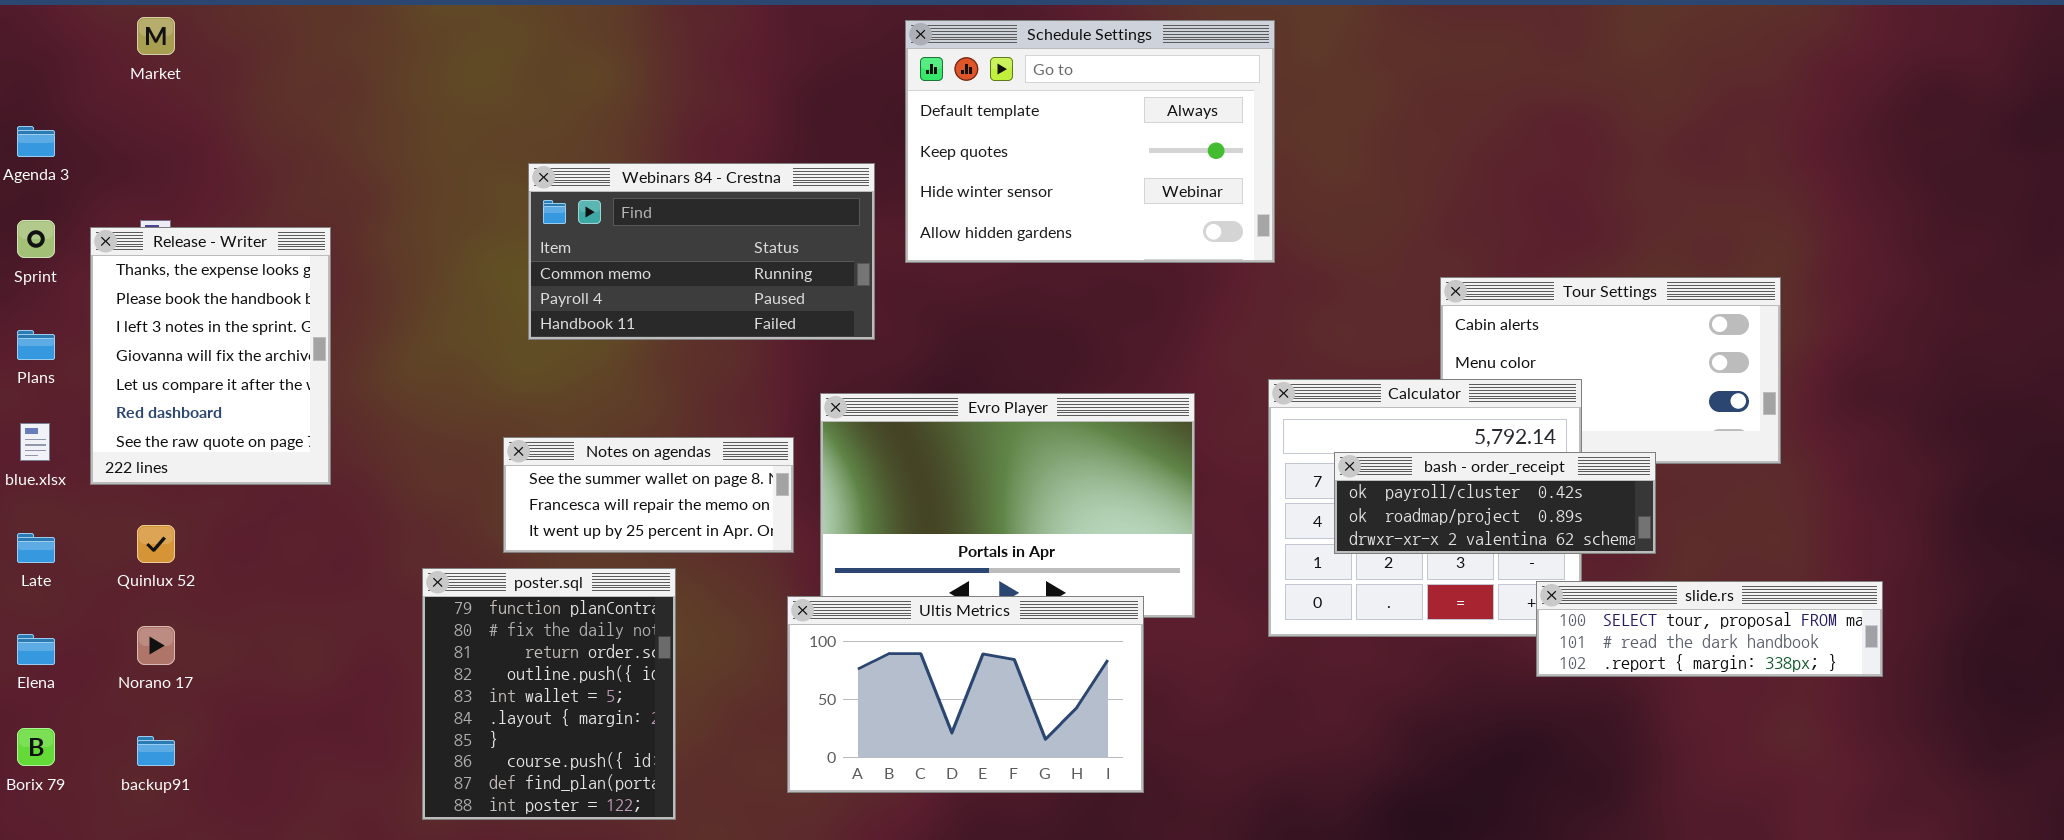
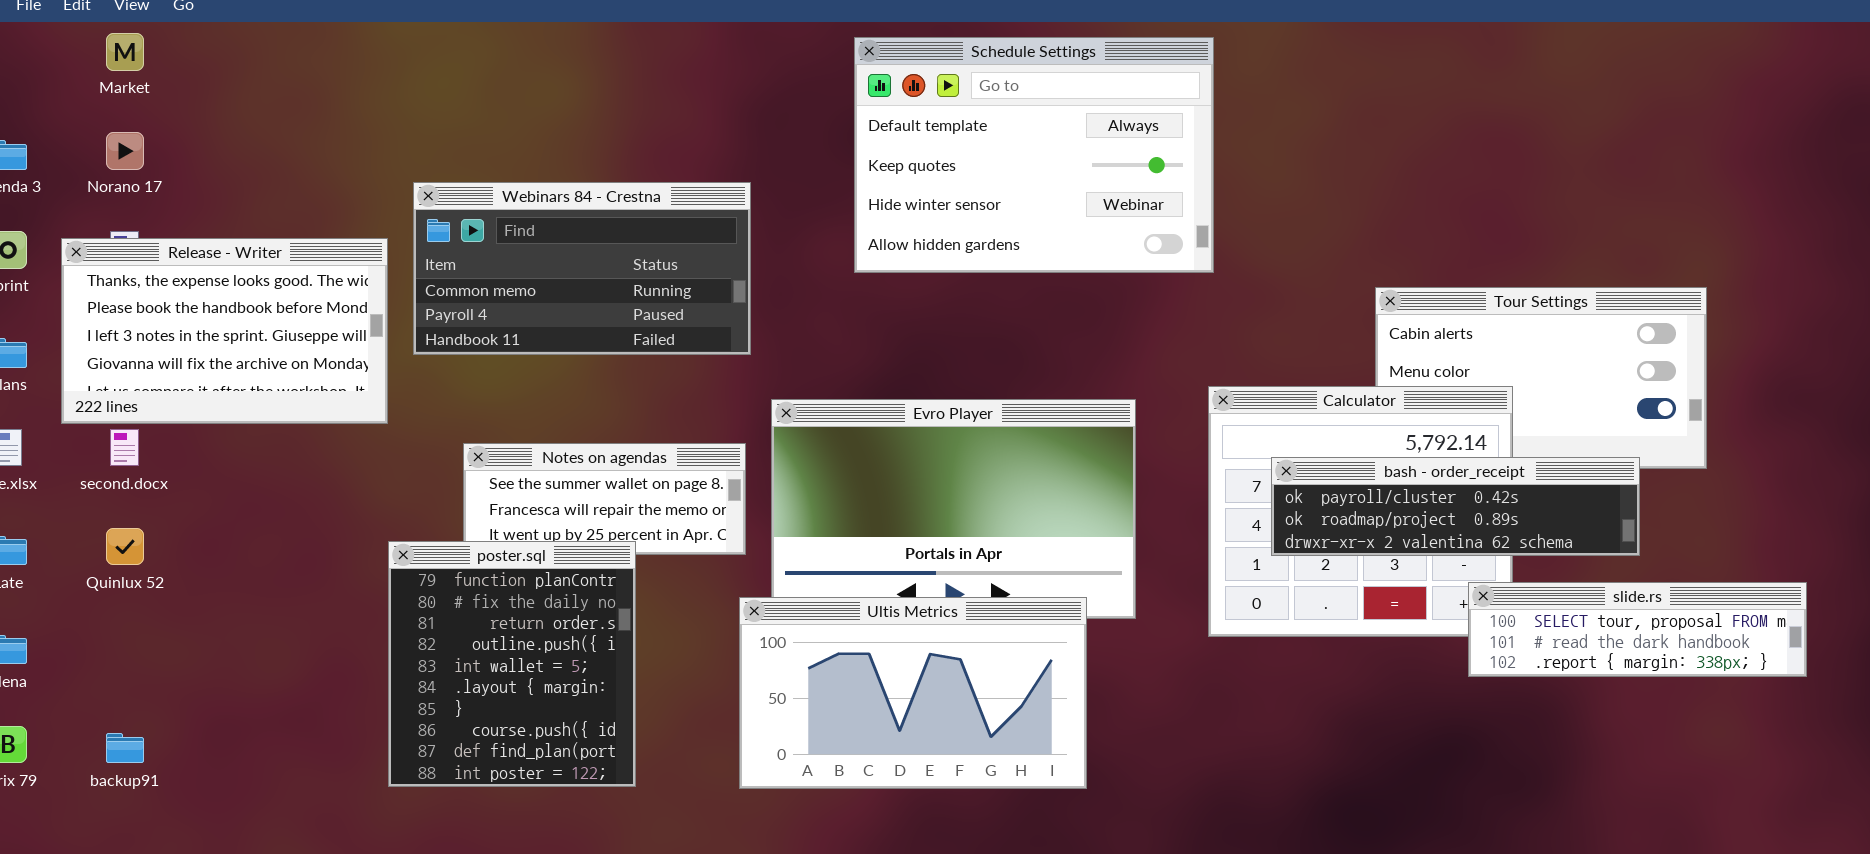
Webinars 84 - Crestna: [528,163,875,340] -> [413,182,751,355], moved
Release - Writer: [90,227,331,485] -> [61,238,388,424], resized
bash - order_receipt: [1334,452,1656,554] -> [1271,457,1640,556], resized
poster.sql: [422,568,676,820] -> [388,541,636,787], moved
Norano 17: [137,626,175,665] -> [106,132,144,170], moved

